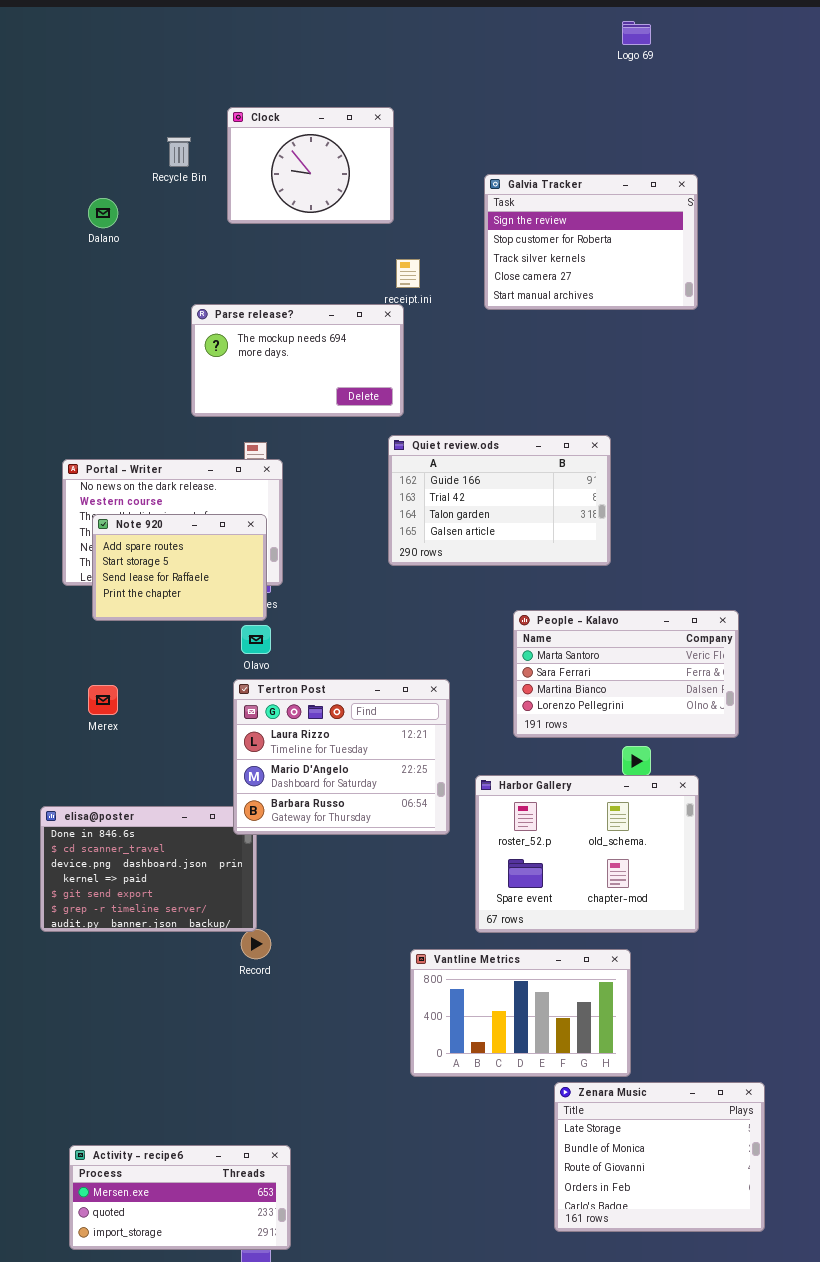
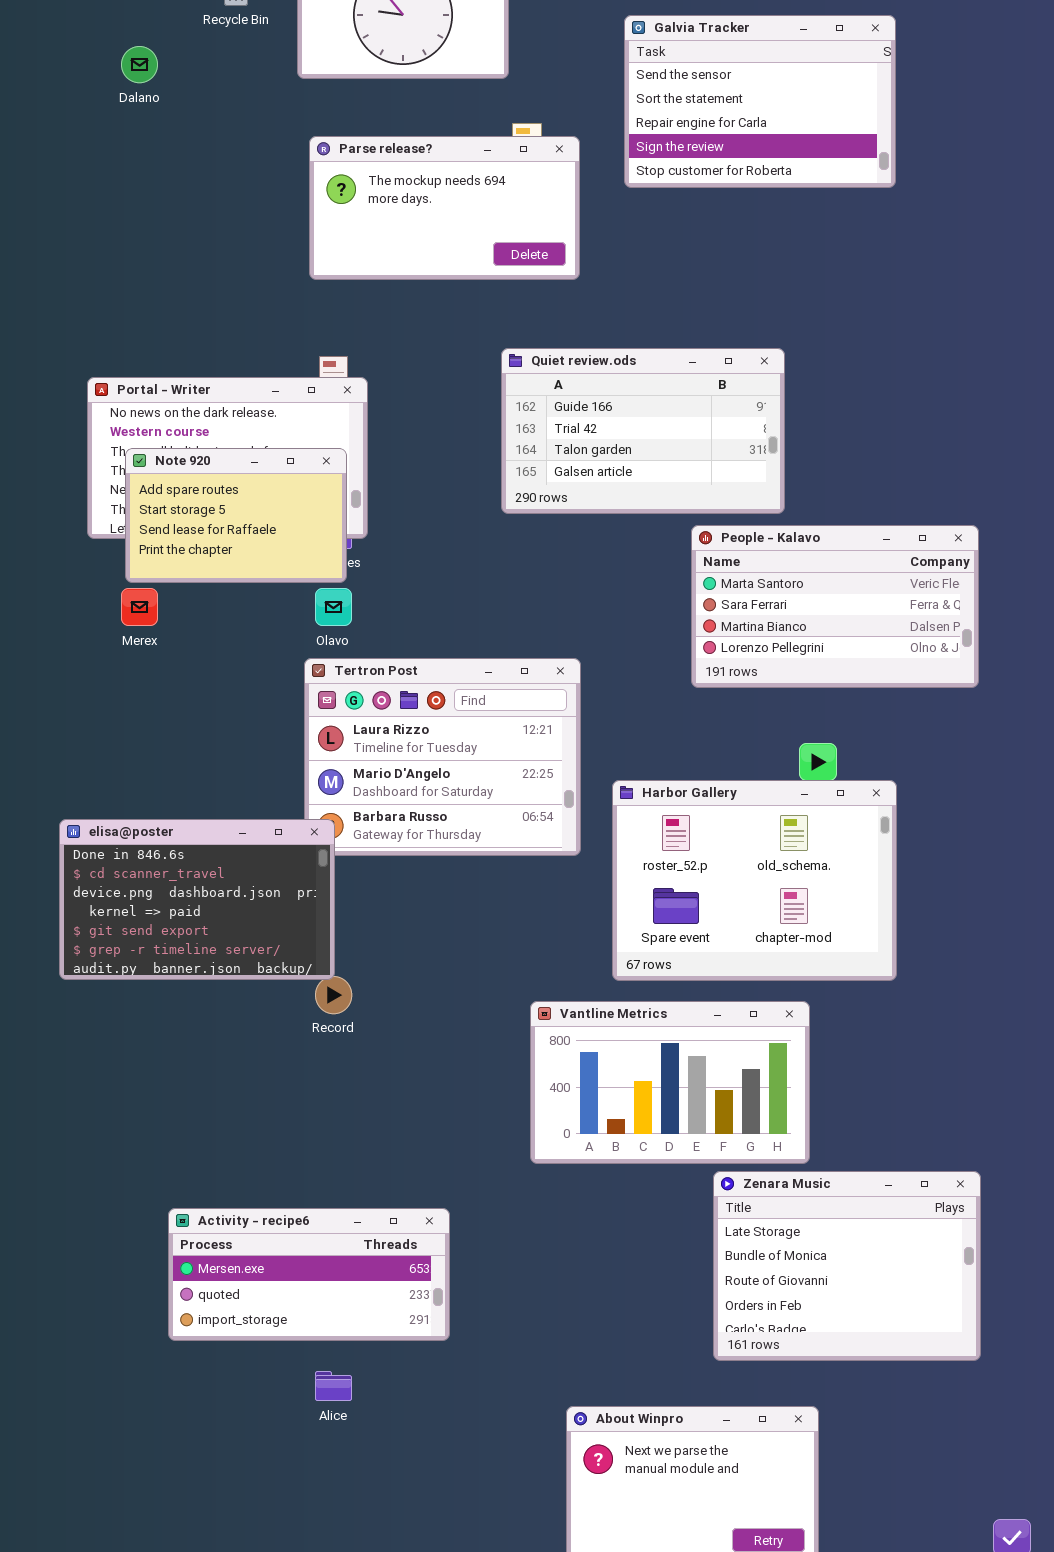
Galvia Tracker: [484,174,698,310] -> [624,15,896,188], scrolled up 3 rows
Parse release?: [191,304,404,417] -> [309,136,580,280], moved
People - Kalavo: [513,610,739,738] -> [691,525,979,688], moved
Merex: [88,685,118,715] -> [121,588,158,626], moved
elisa@poster: [40,806,257,932] -> [59,819,335,980], raised
Activity - recipe6: [69,1145,291,1250] -> [168,1208,450,1341], moved

